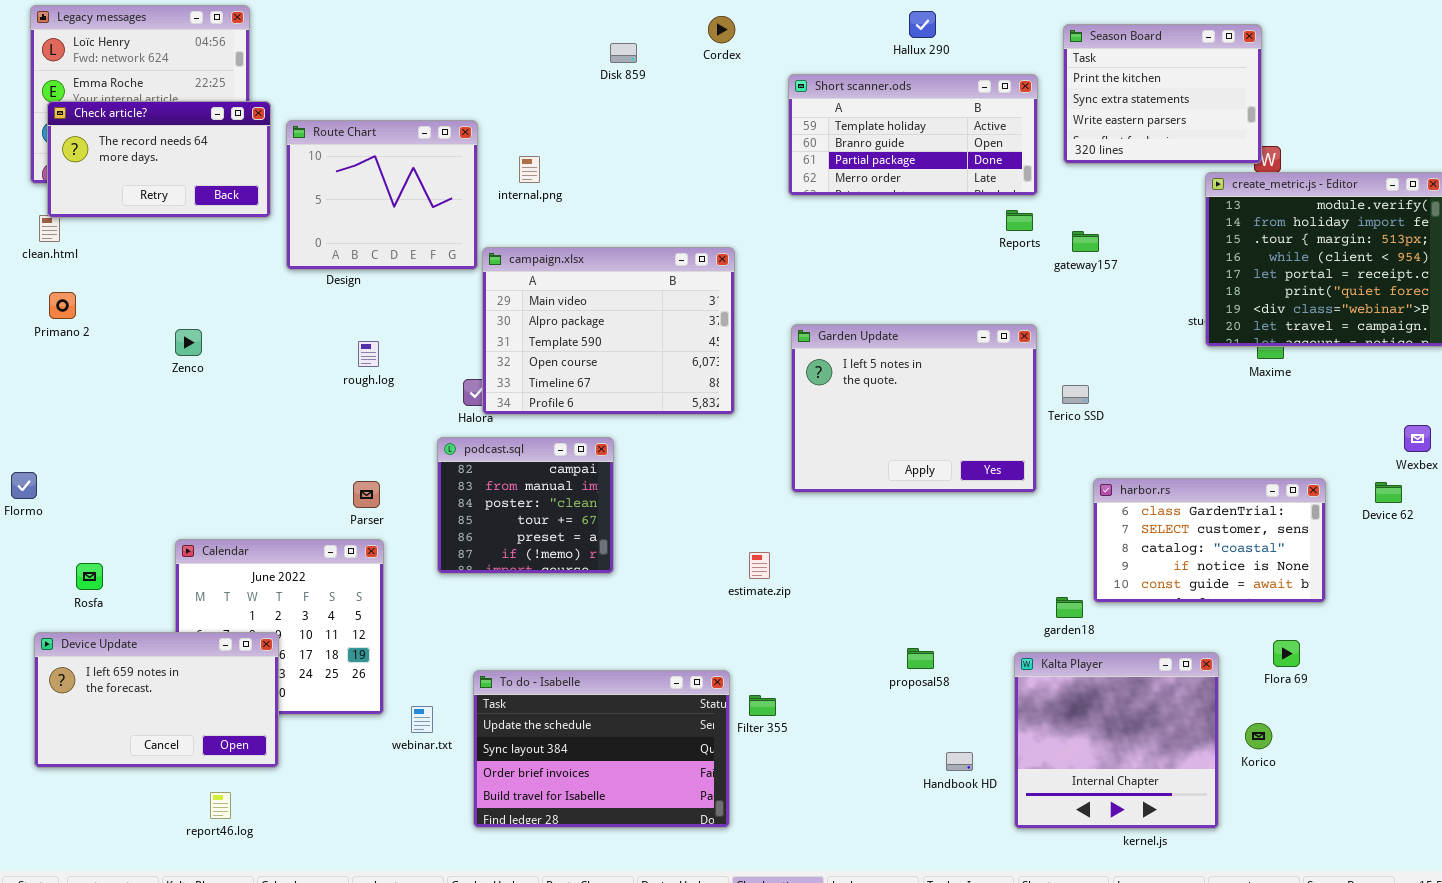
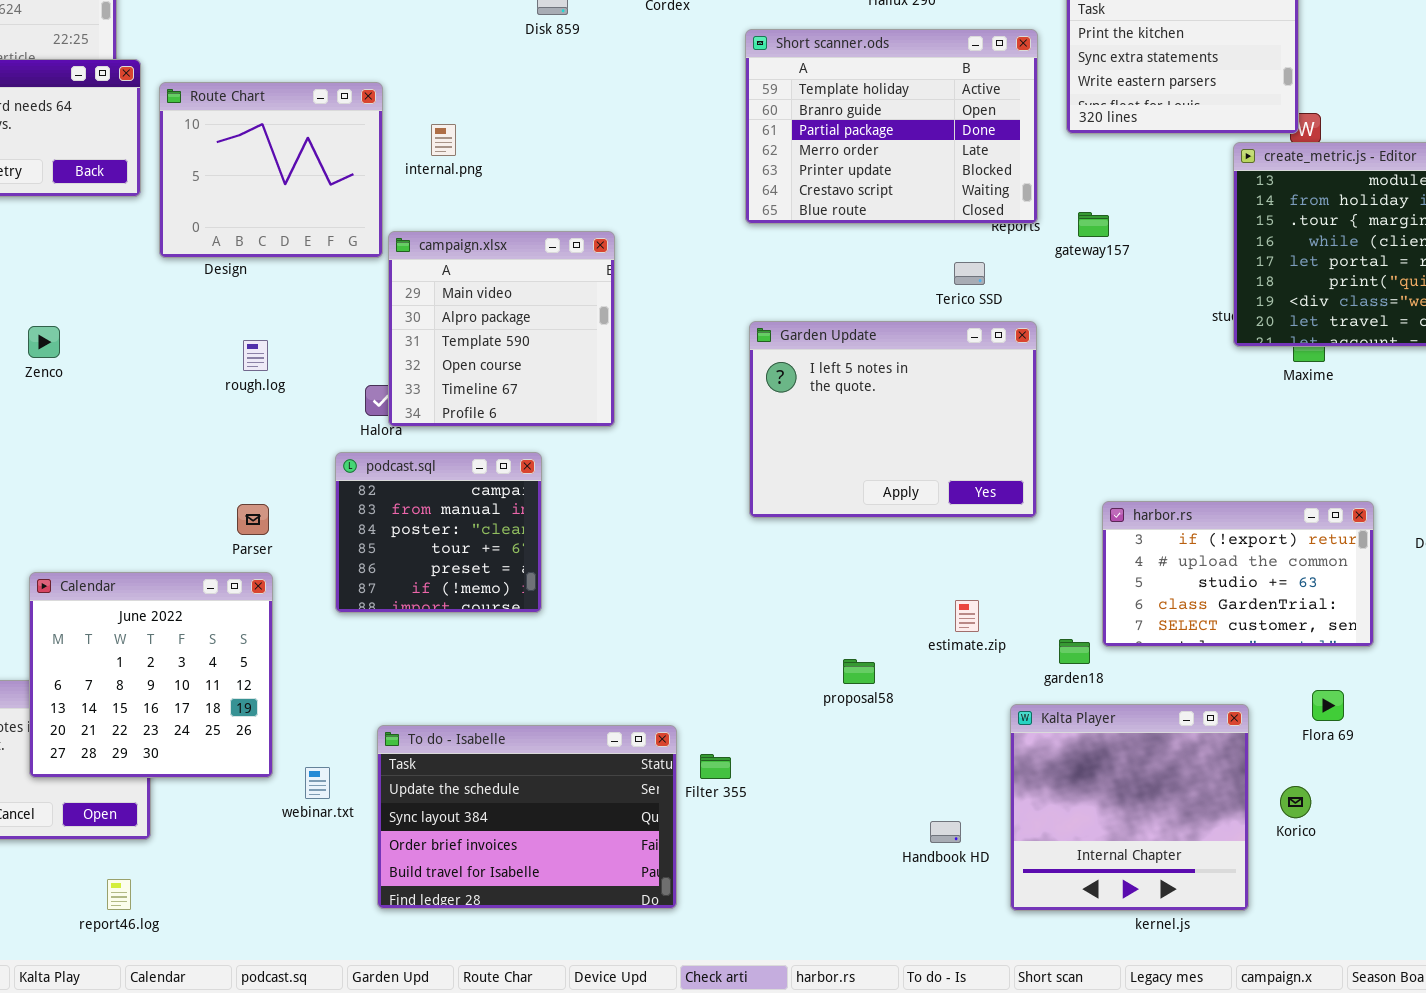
Short scanner.ods: [788,74,1038,196] -> [745,29,1038,224], resized
campaign.xlsx: [482,247,735,415] -> [388,231,615,427], resized
Terico SSD: [1062,385,1089,404] -> [954,262,985,285], moved
harbor.rs: [1093,478,1326,603] -> [1102,501,1374,647], scrolled up 3 rows
Calendar: [175,539,384,715] -> [29,572,273,778], raised
estimate.zip: [749,552,770,579] -> [955,600,979,632], moved
proposal58: [907,648,934,669] -> [843,659,875,684], moved
report46.log: [210,792,231,819] -> [107,879,131,910], moved

